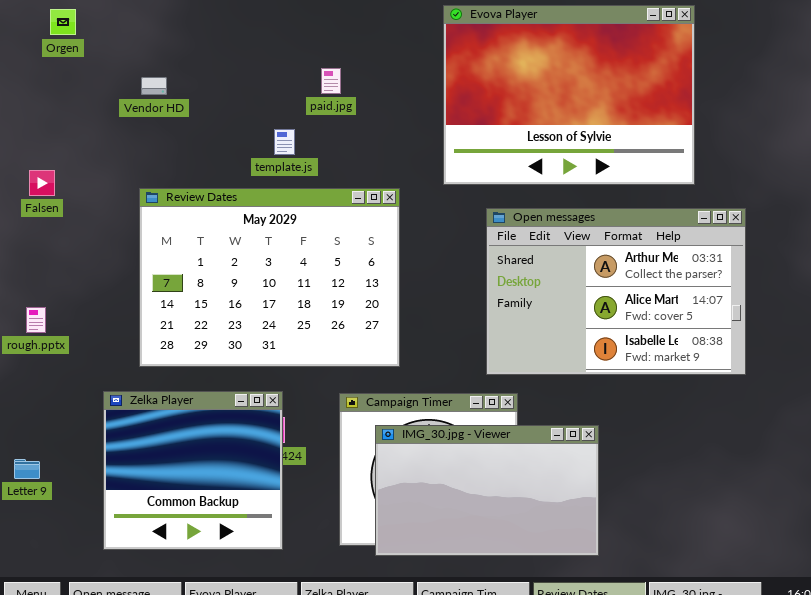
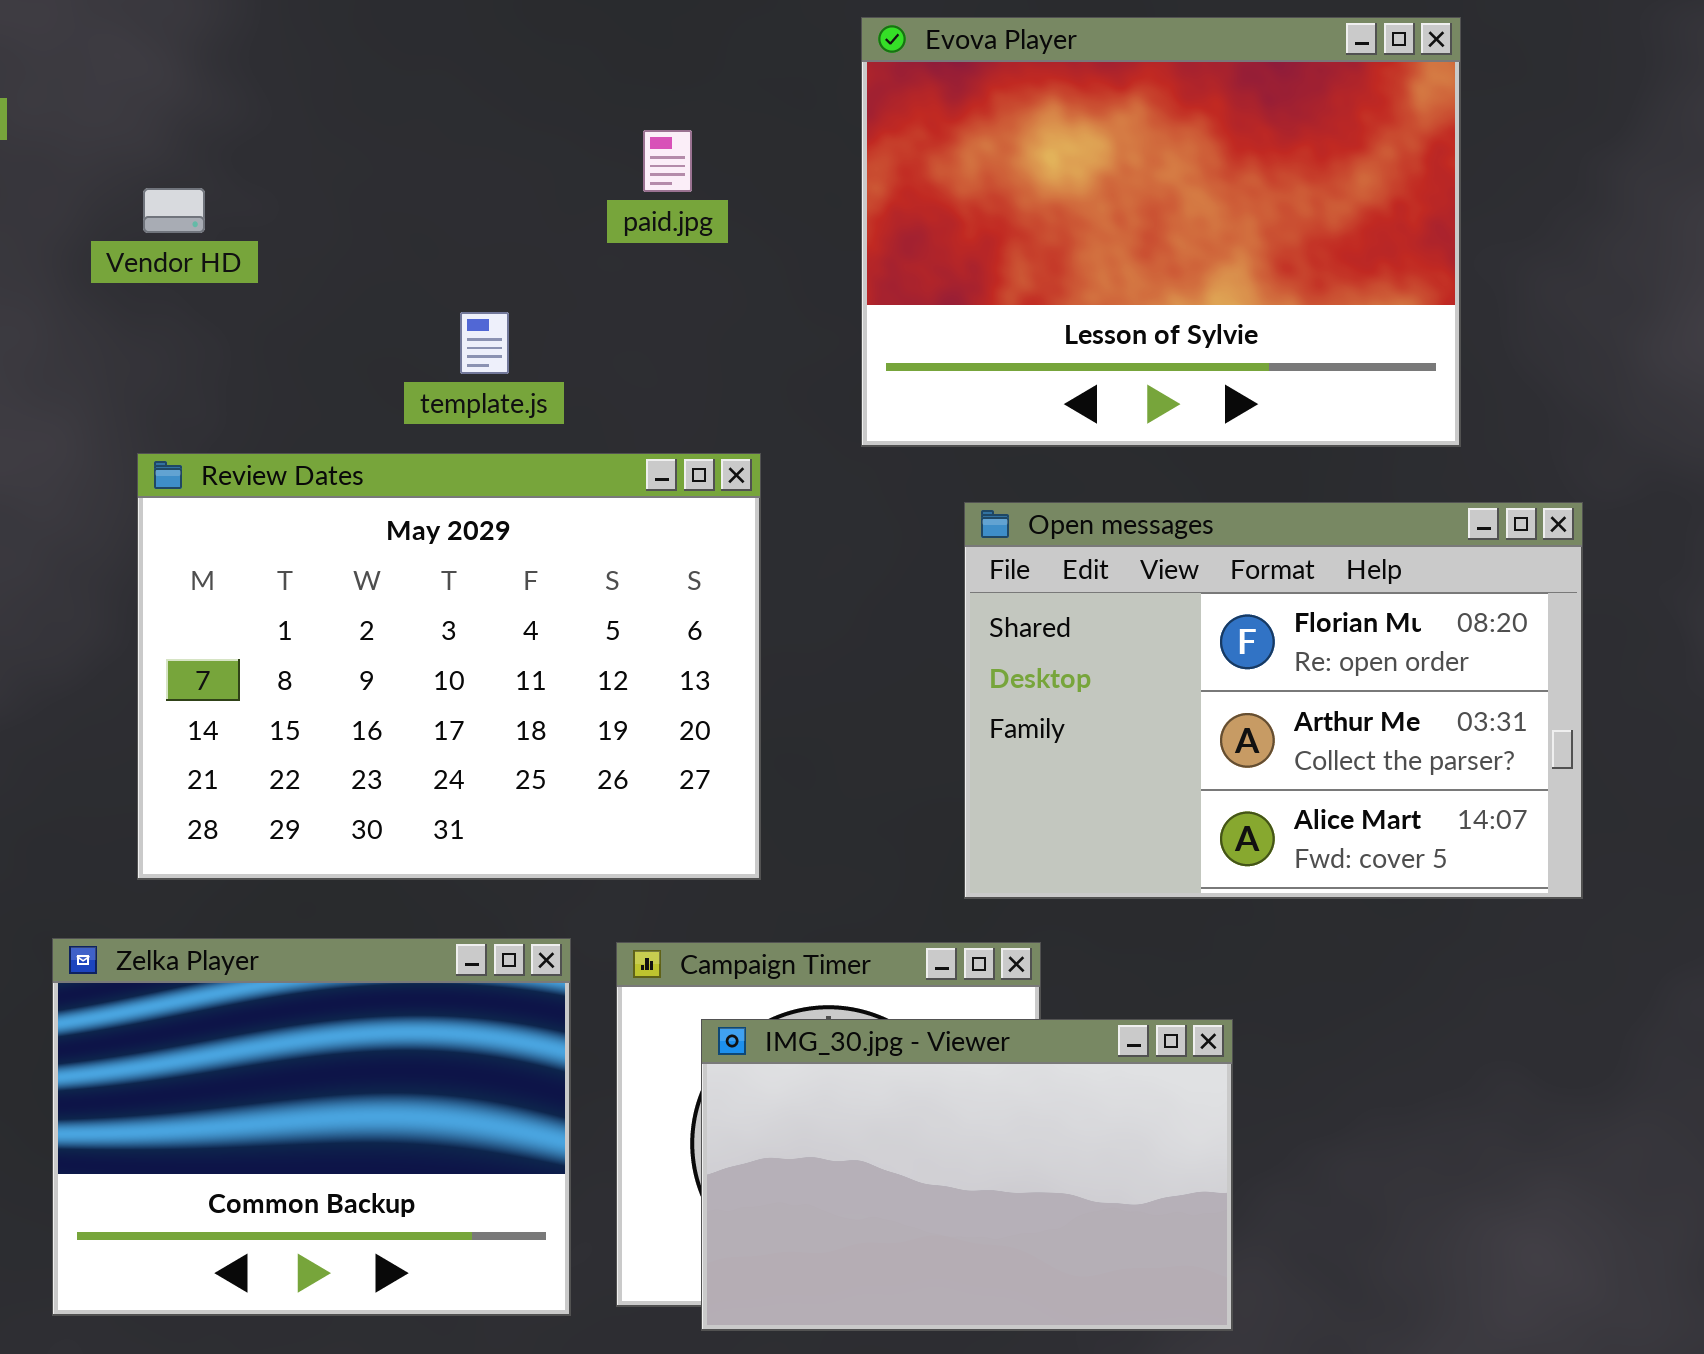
paid.jpg: [321,68,341,94] -> [643,130,692,192], moved
Open messages: [486,208,746,375] -> [964,502,1583,899], scrolled up 1 row
Zelka Player: [103,391,283,550] -> [52,938,571,1316], resized

